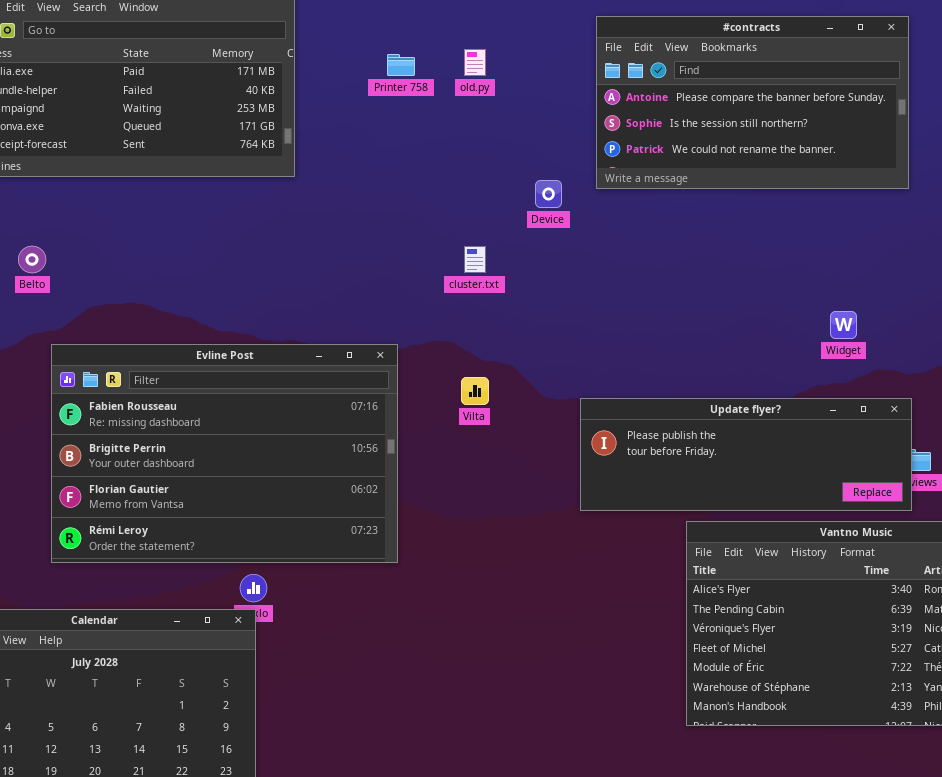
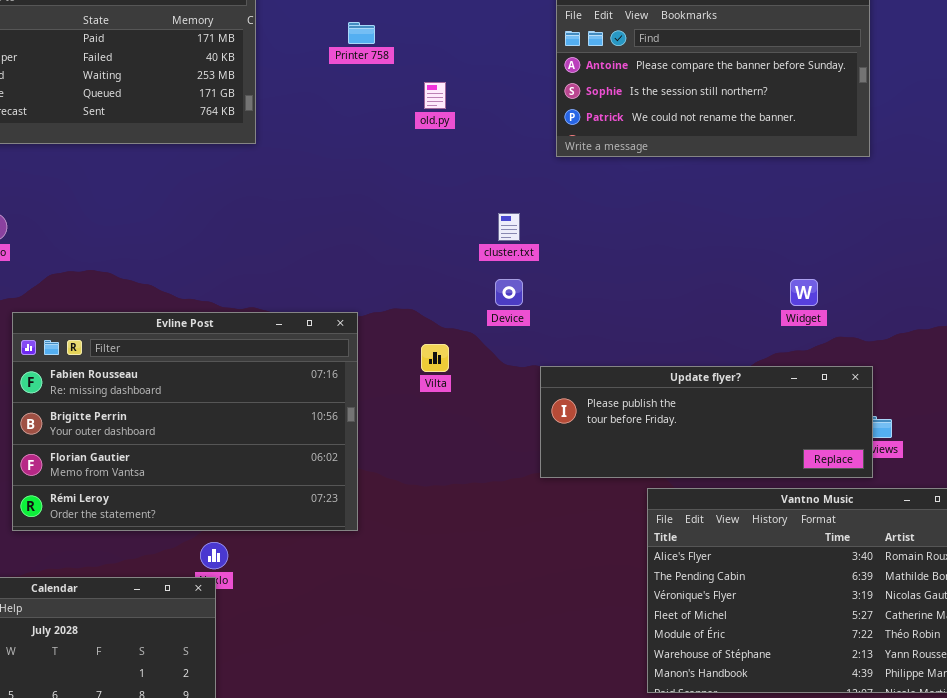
old.py: [464,49,486,76] -> [424,82,446,109], moved
Device: [535,180,562,208] -> [495,279,523,306], moved
cluster.txt: [464,246,486,273] -> [498,213,520,241], moved

